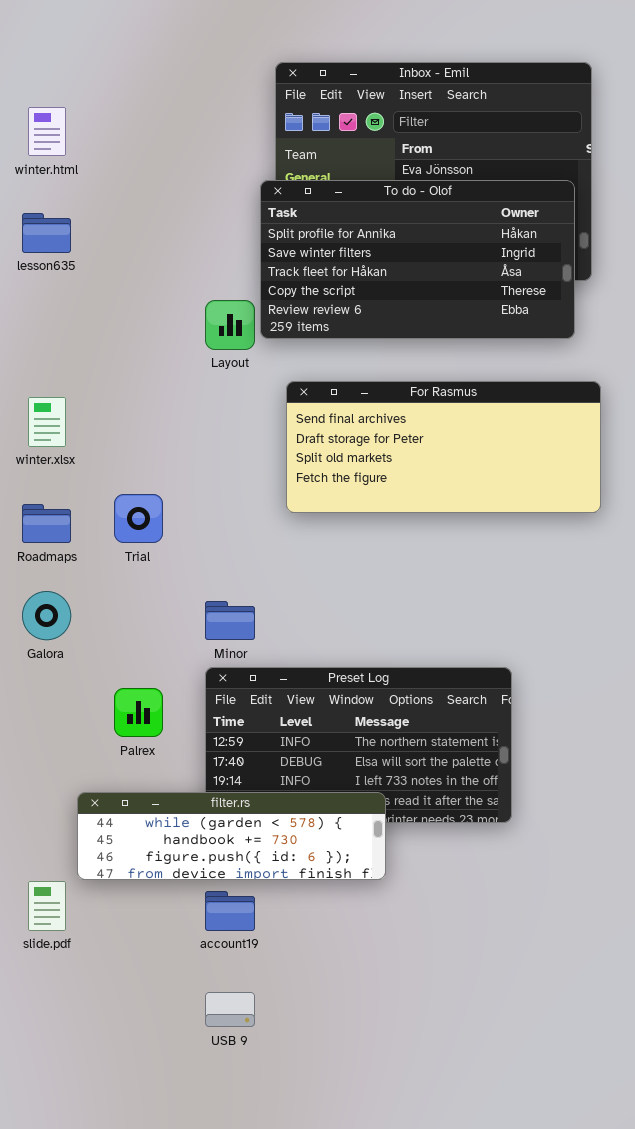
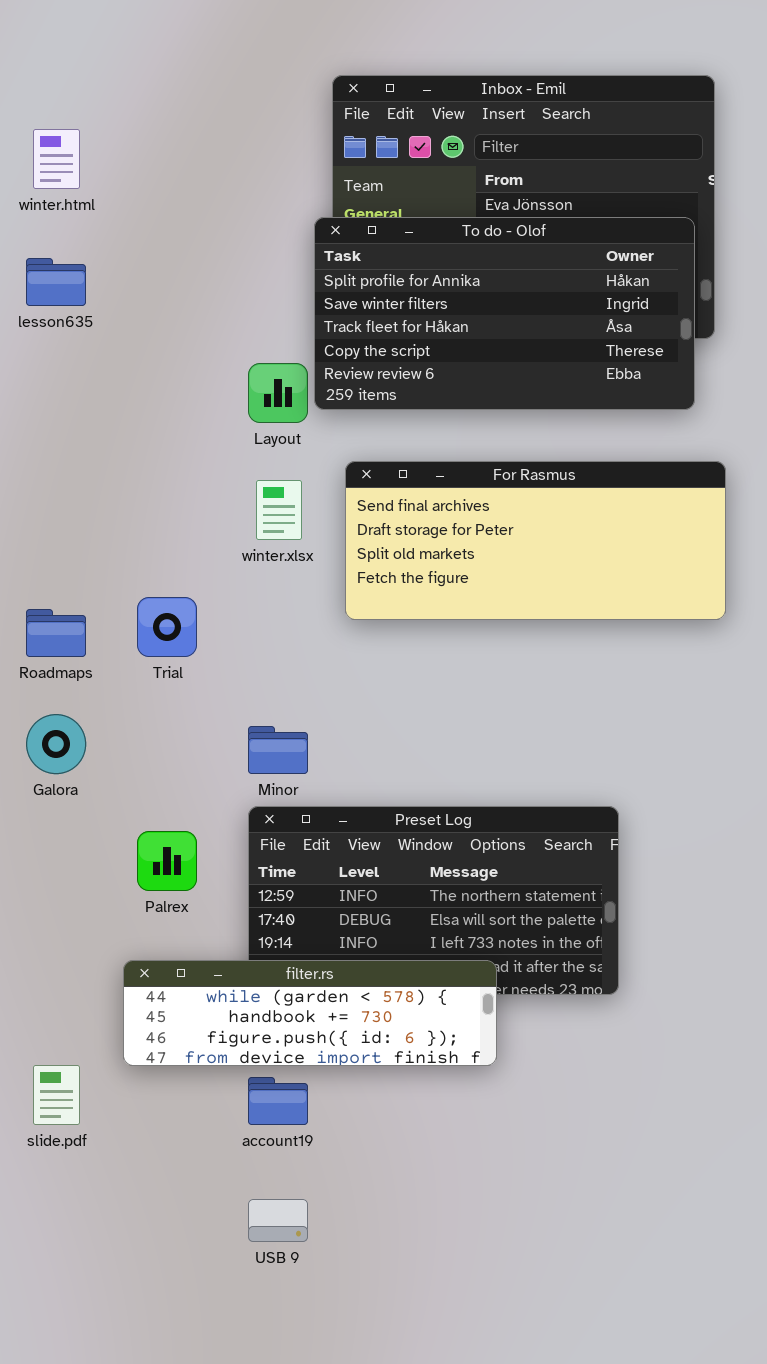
winter.xlsx: [28,397,66,447] -> [256,480,302,540], moved
filter.rs: [77,792,386,880] -> [123,960,497,1066], moved

